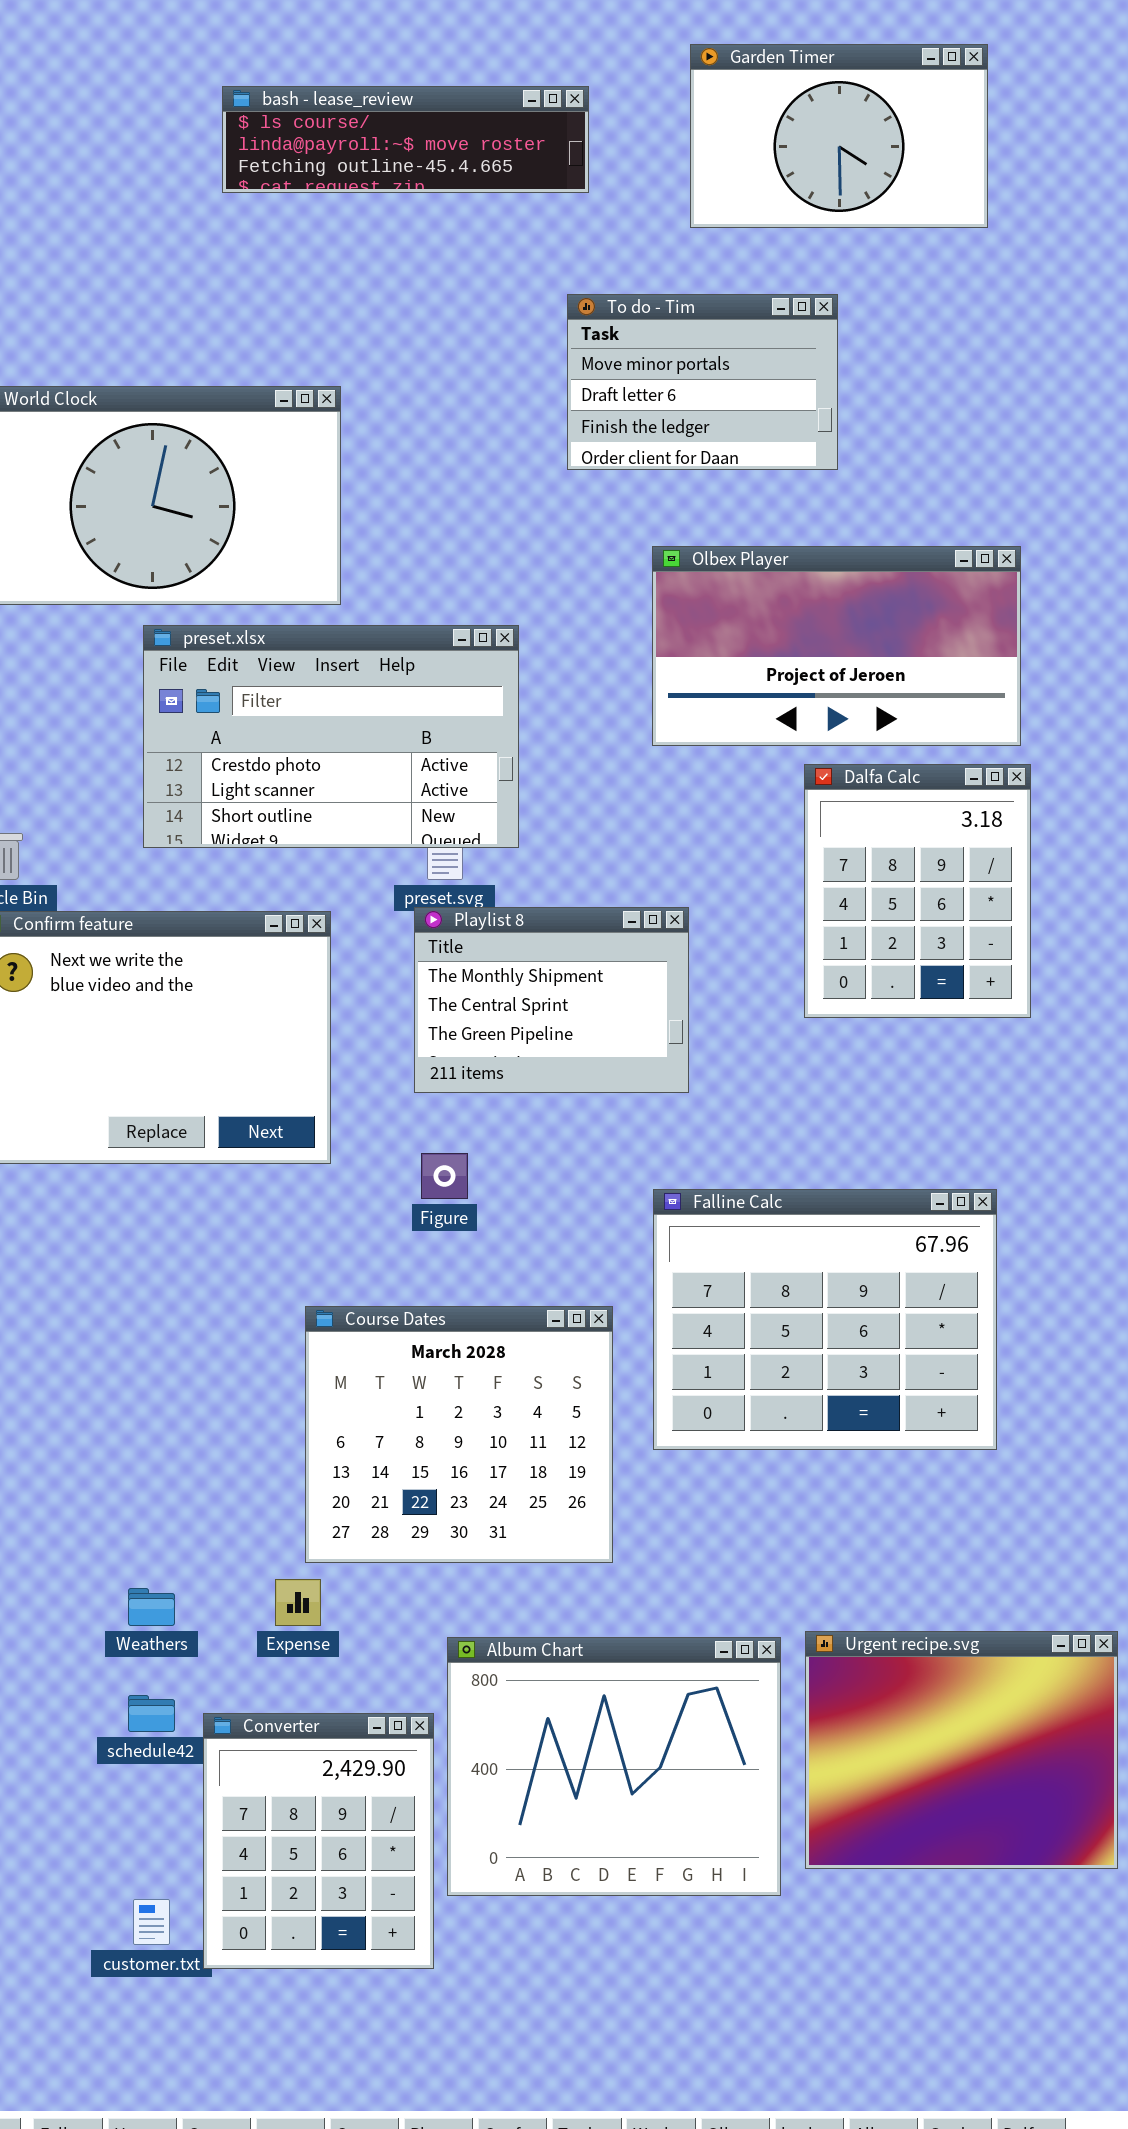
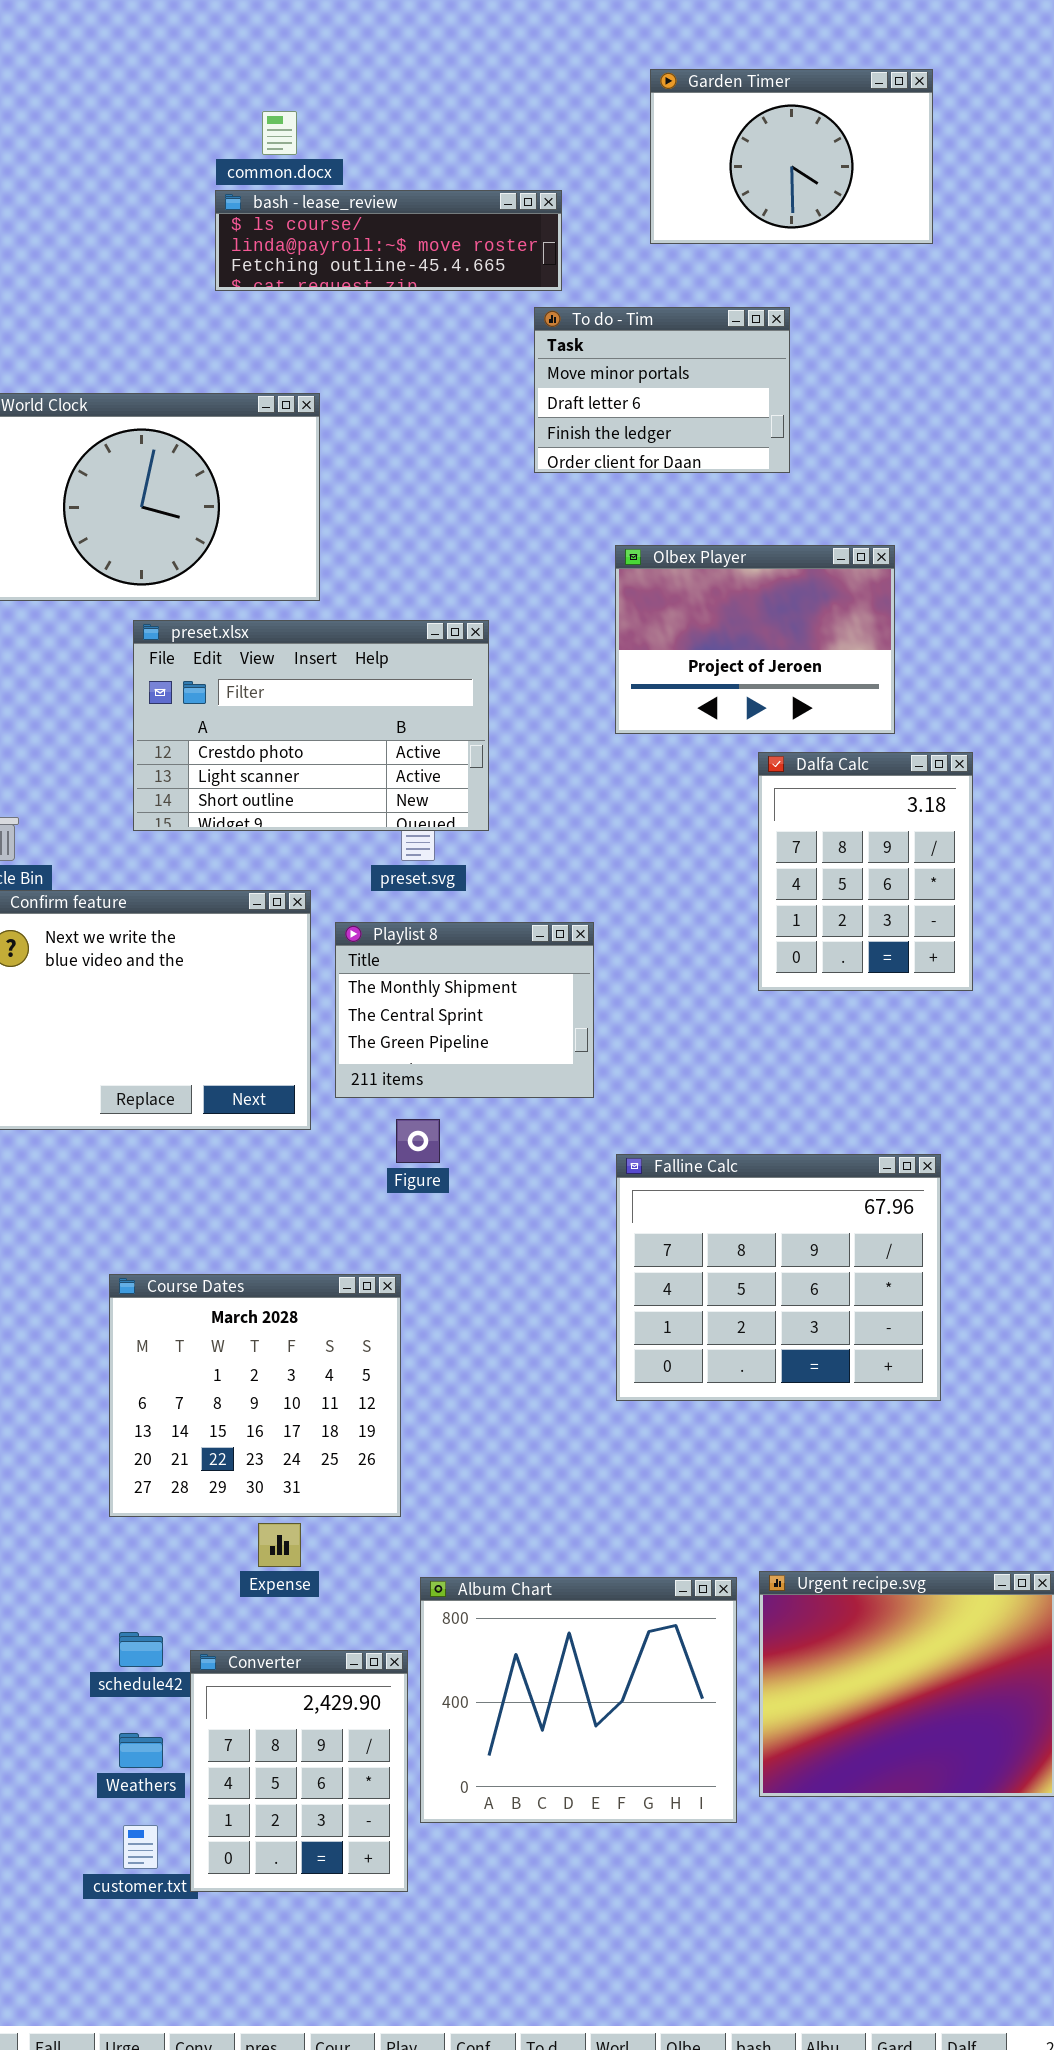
bash - lease_review: [222,86,589,193] -> [215,190,562,291], moved
Olbex Player: [652,546,1021,746] -> [615,545,895,734], resized
Playlist 8: [414,907,689,1093] -> [335,922,594,1098], moved
Course Dates: [305,1306,613,1563] -> [109,1274,401,1517], moved
Weathers: [128,1588,175,1626] -> [119,1733,163,1768], moved

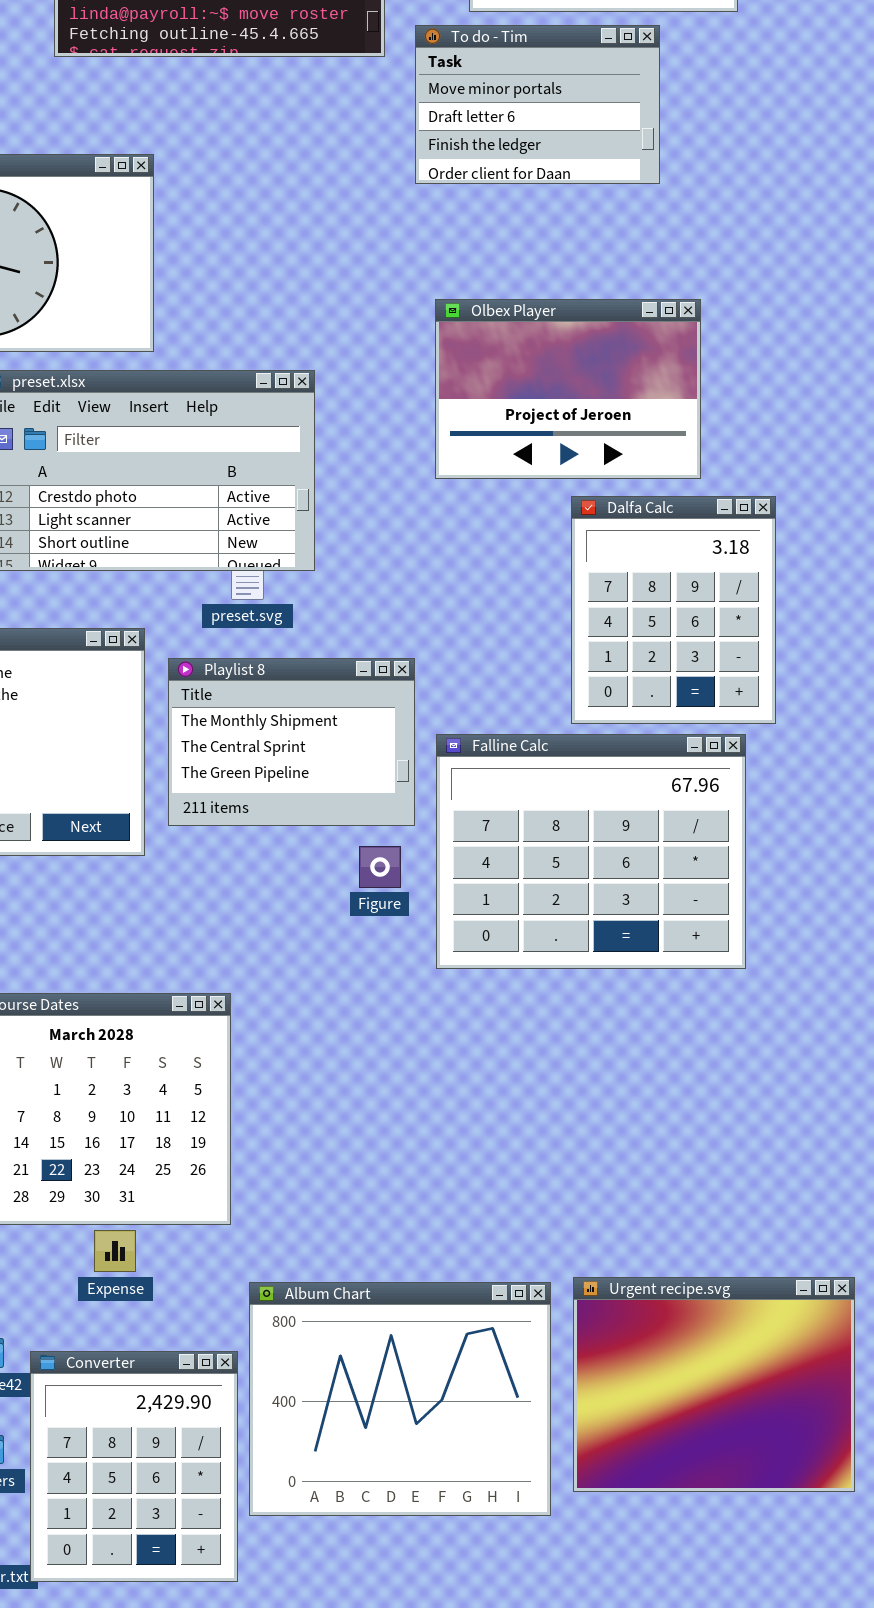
To do - Tim: [534,307,790,473] -> [415,25,660,184], moved
Figure: [396,1119,440,1163] -> [359,846,401,888], moved
Falline Calc: [616,1154,941,1401] -> [436,734,746,969], moved

